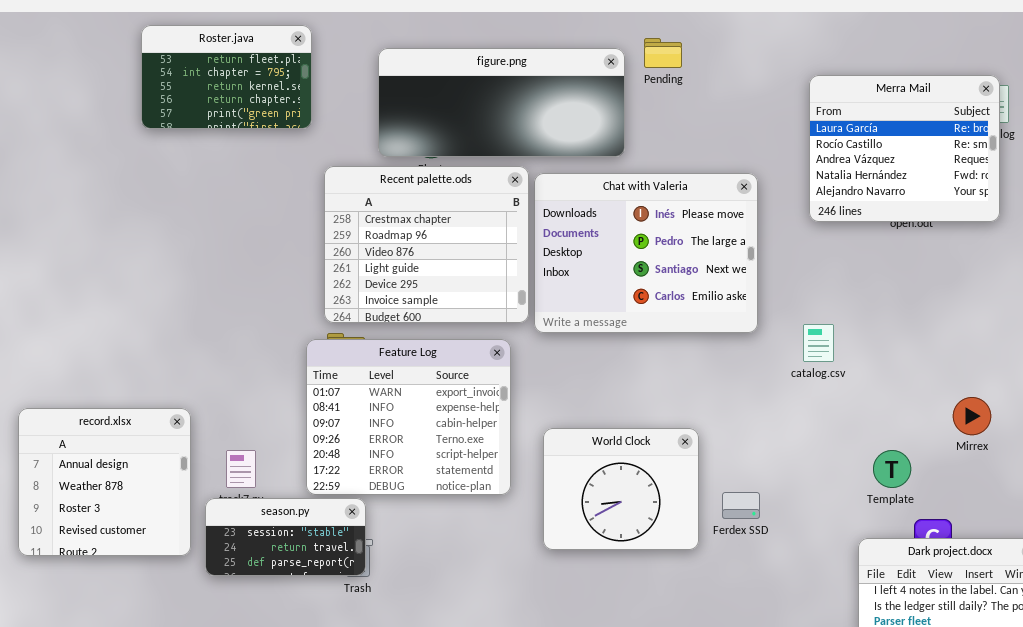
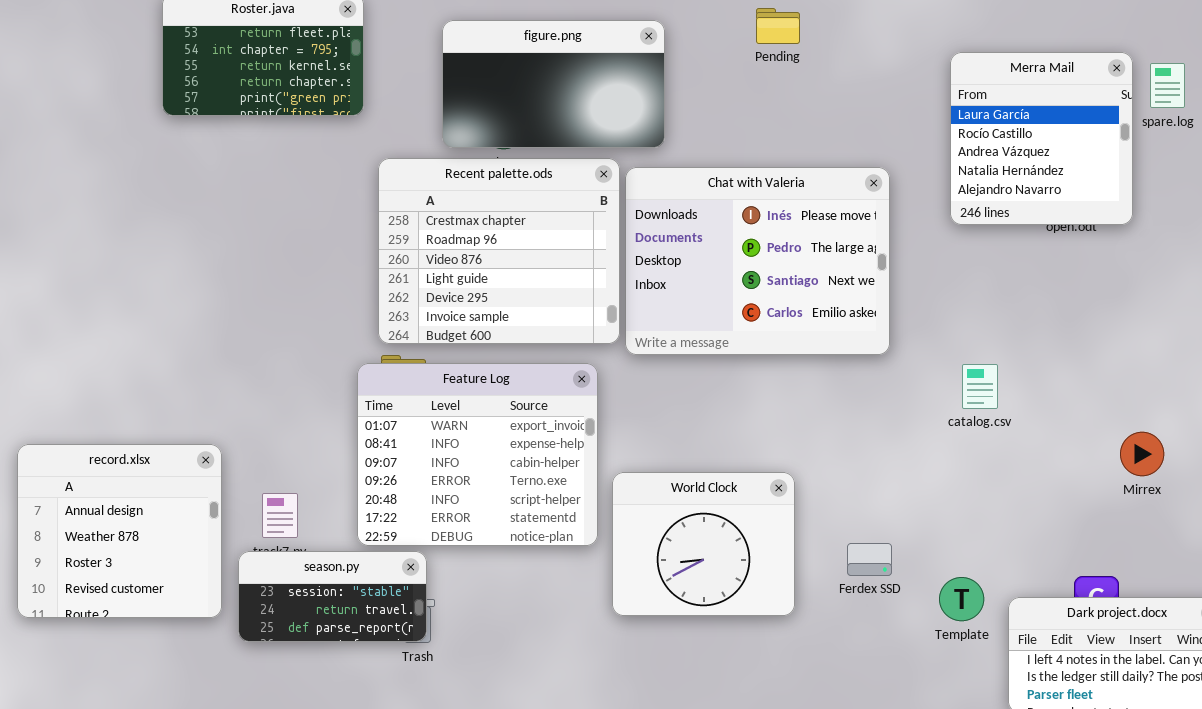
figure.png: [378,48,625,157] -> [442,20,665,148], resized
Merra Mail: [809,75,1000,222] -> [950,52,1133,225], resized
catalog.csv: [803,324,834,362] -> [962,364,998,409], moved
World Clock: [543,428,699,550] -> [612,472,795,616], moved
Template: [873,450,911,488] -> [939,577,984,621], moved

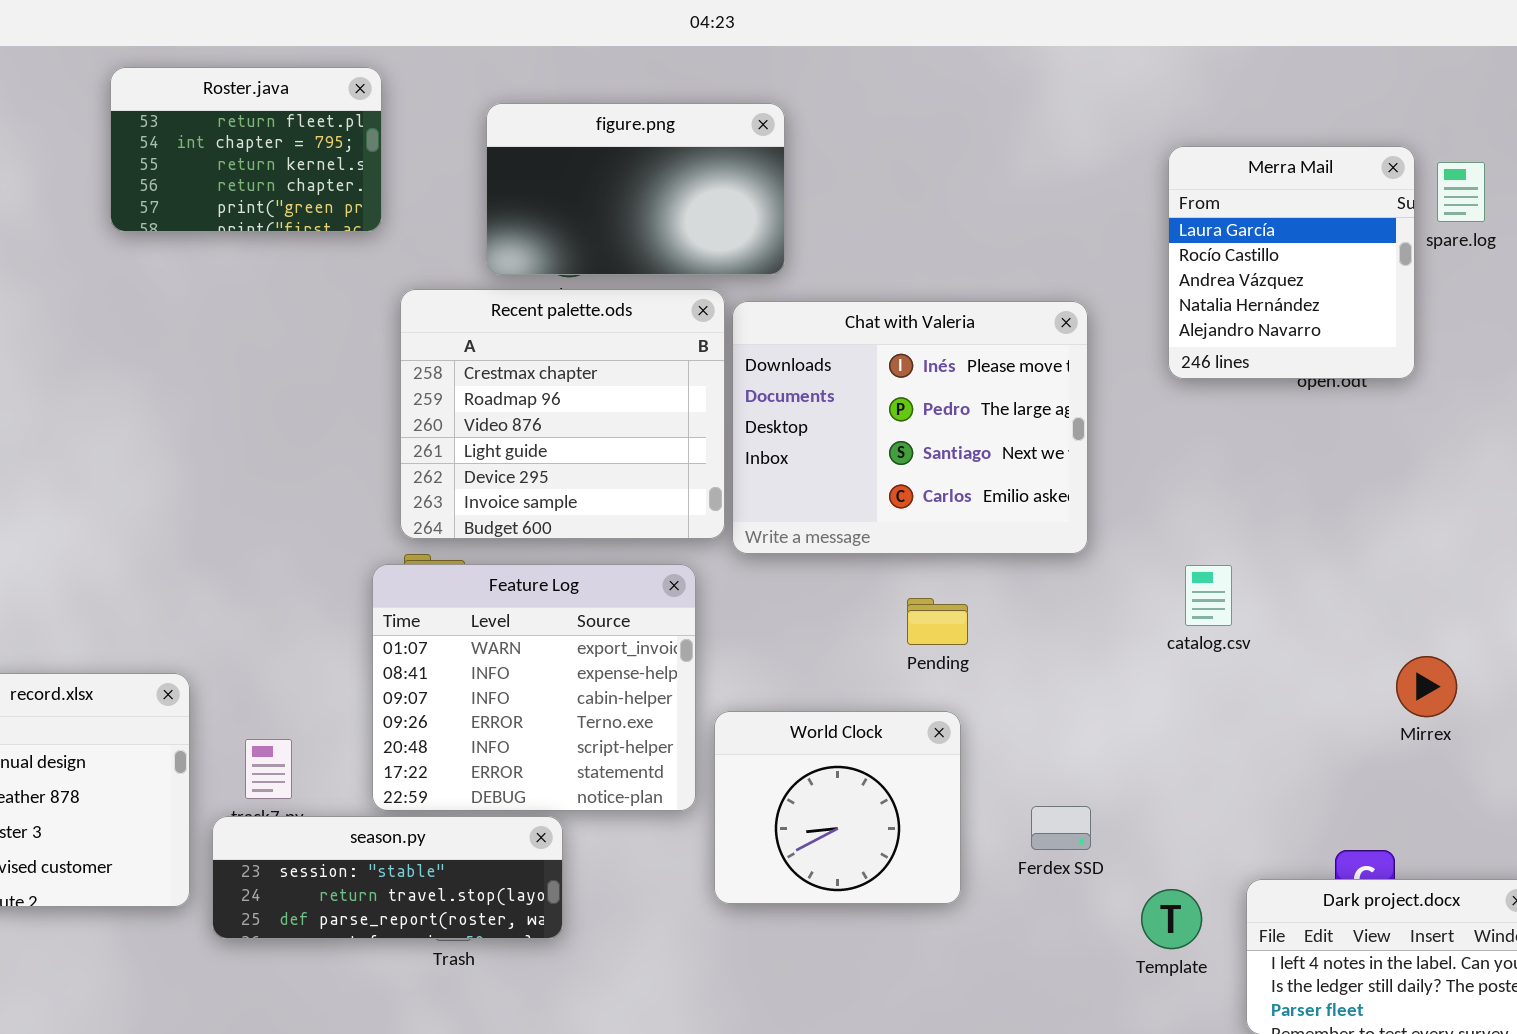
Pending: [756,8,800,44] -> [907,598,968,645], moved
season.py: [238,551,427,642] -> [212,816,563,939], resized
Template: [939,577,984,621] -> [1141,889,1202,949], moved

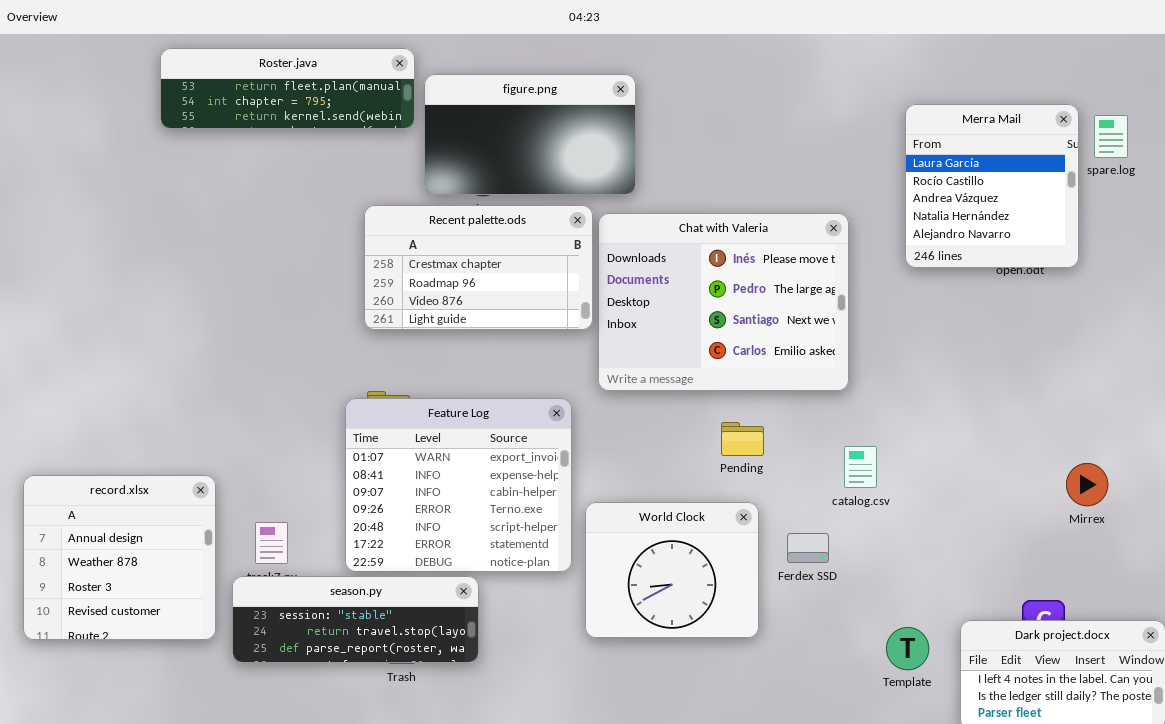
Roster.java: [110,67,382,232] -> [160,48,415,129], resized
Recent palette.ods: [400,289,725,539] -> [364,205,593,330], resized
catalog.csv: [1185,565,1232,626] -> [844,446,877,488], moved
Ferdex SSD: [1031,806,1091,850] -> [787,533,829,563], moved

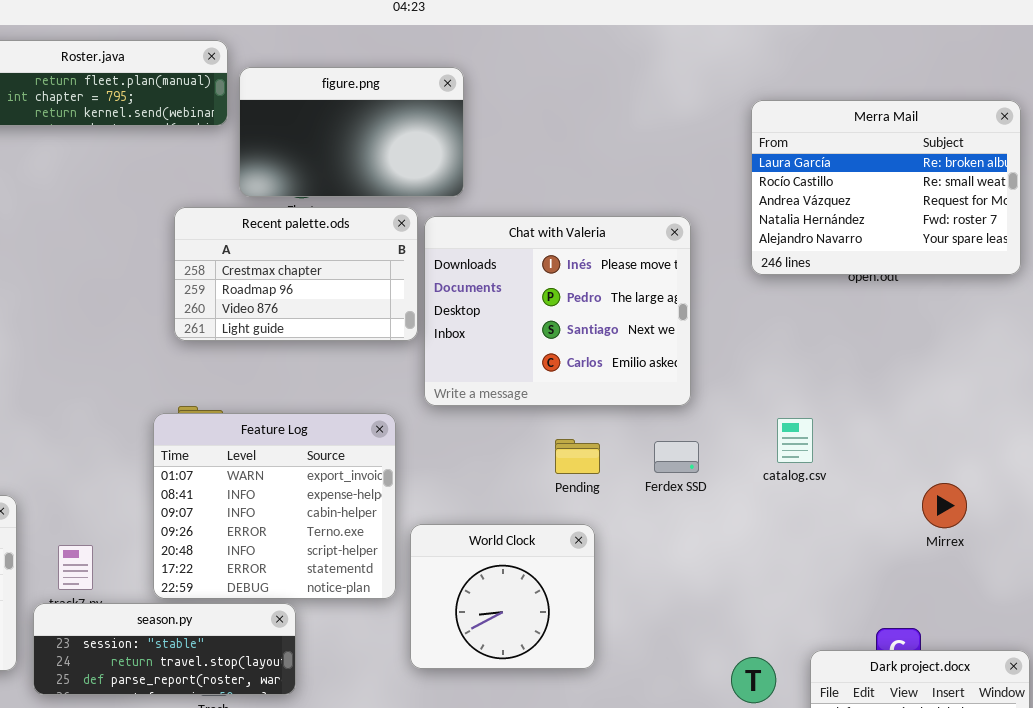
Merra Mail: [905,104,1079,268] -> [751,100,1021,275], resized
catalog.csv: [844,446,877,488] -> [777,418,813,463], moved
Ferdex SSD: [787,533,829,563] -> [654,441,699,473], moved

